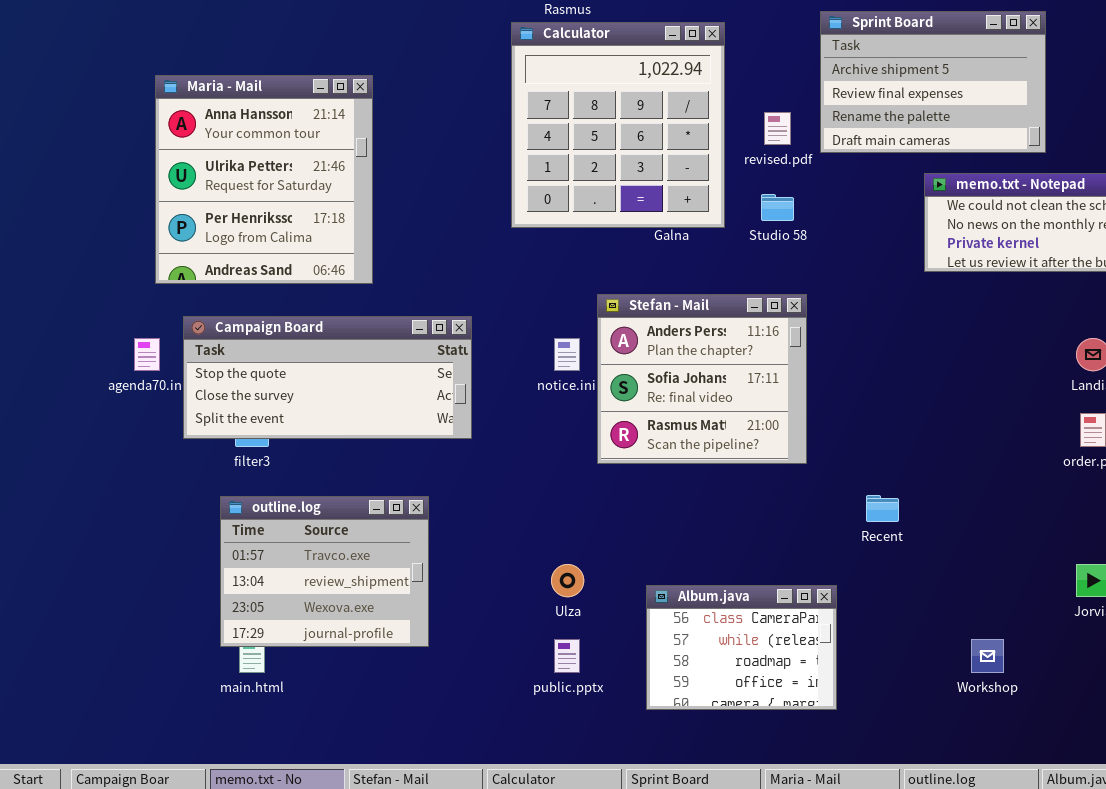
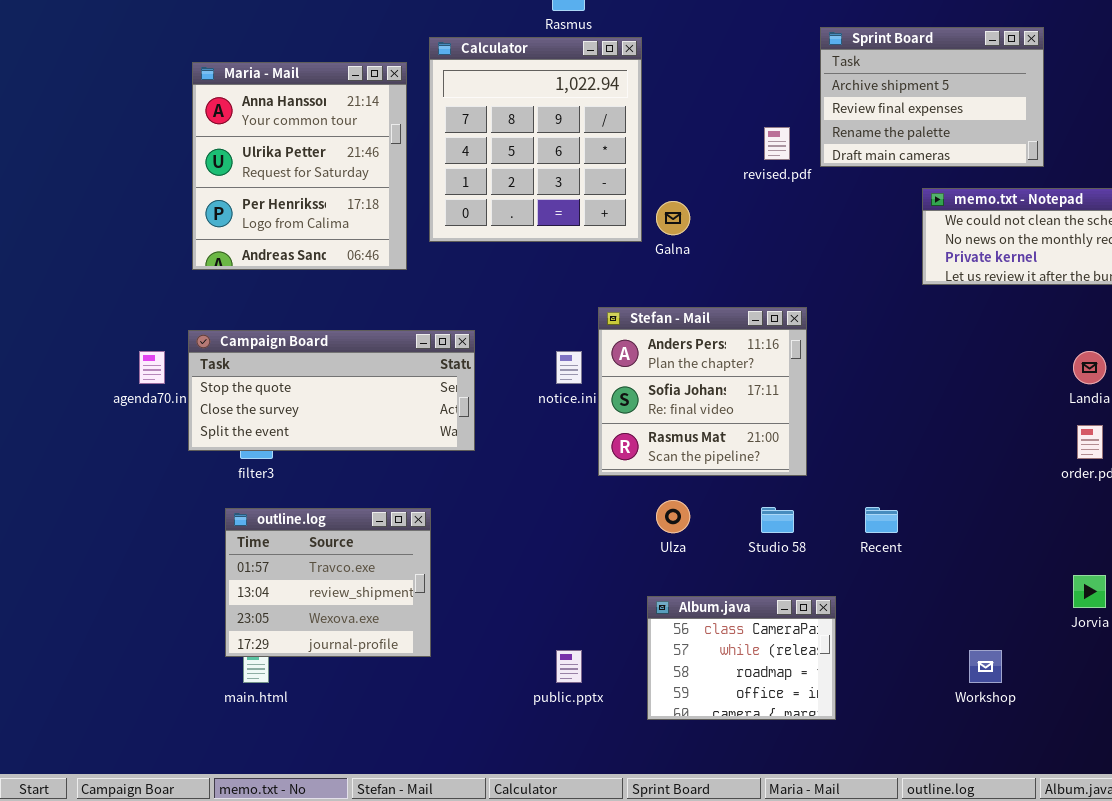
Calculator: [511,22,725,228] -> [429,37,642,242], moved
Maria - Mail: [155,75,373,284] -> [192,62,407,270], moved
Studio 58: [761,194,794,221] -> [761,507,794,533], moved
Ulza: [551,564,584,597] -> [656,500,690,533], moved

